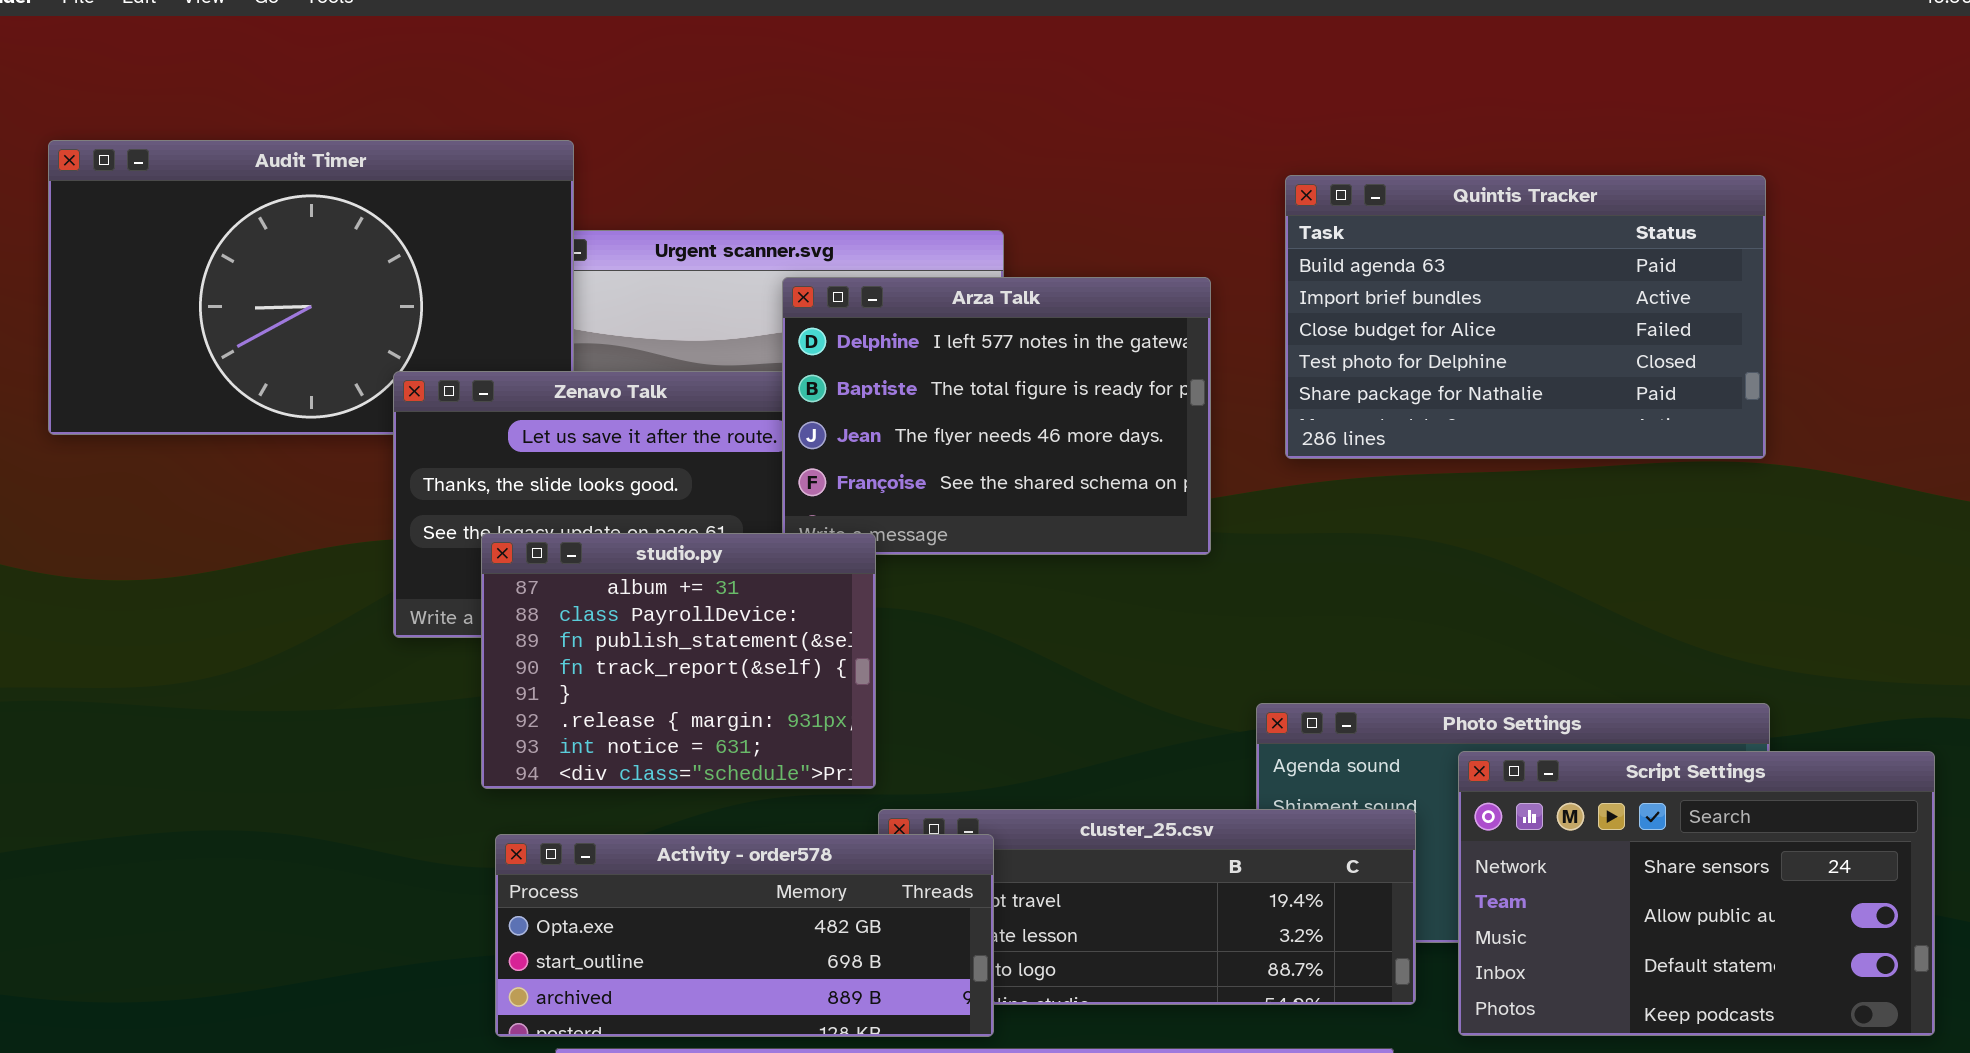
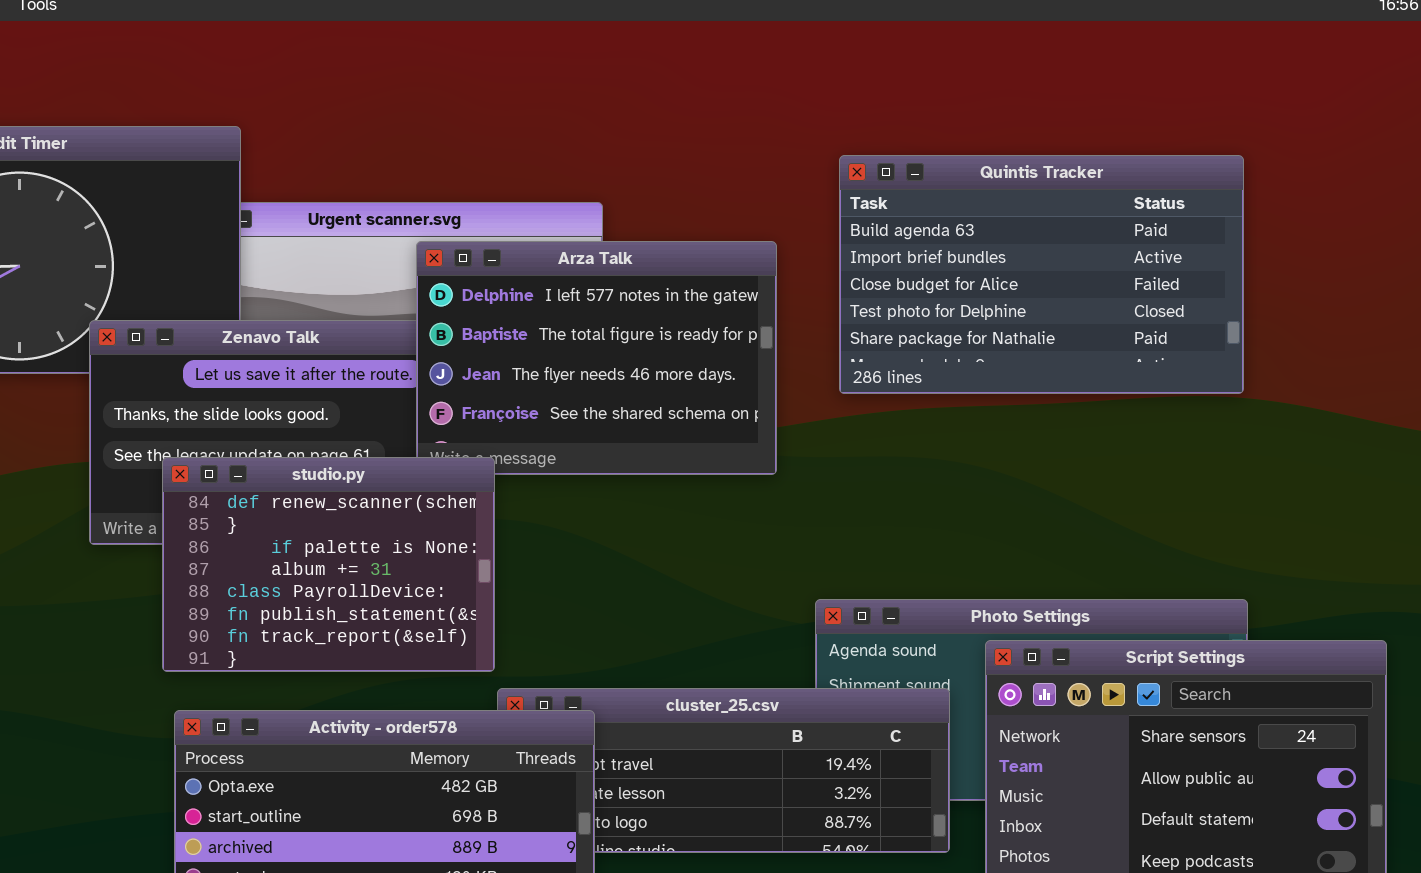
studio.py: [481,533,876,789] -> [162,457,495,672], scrolled up 3 rows

